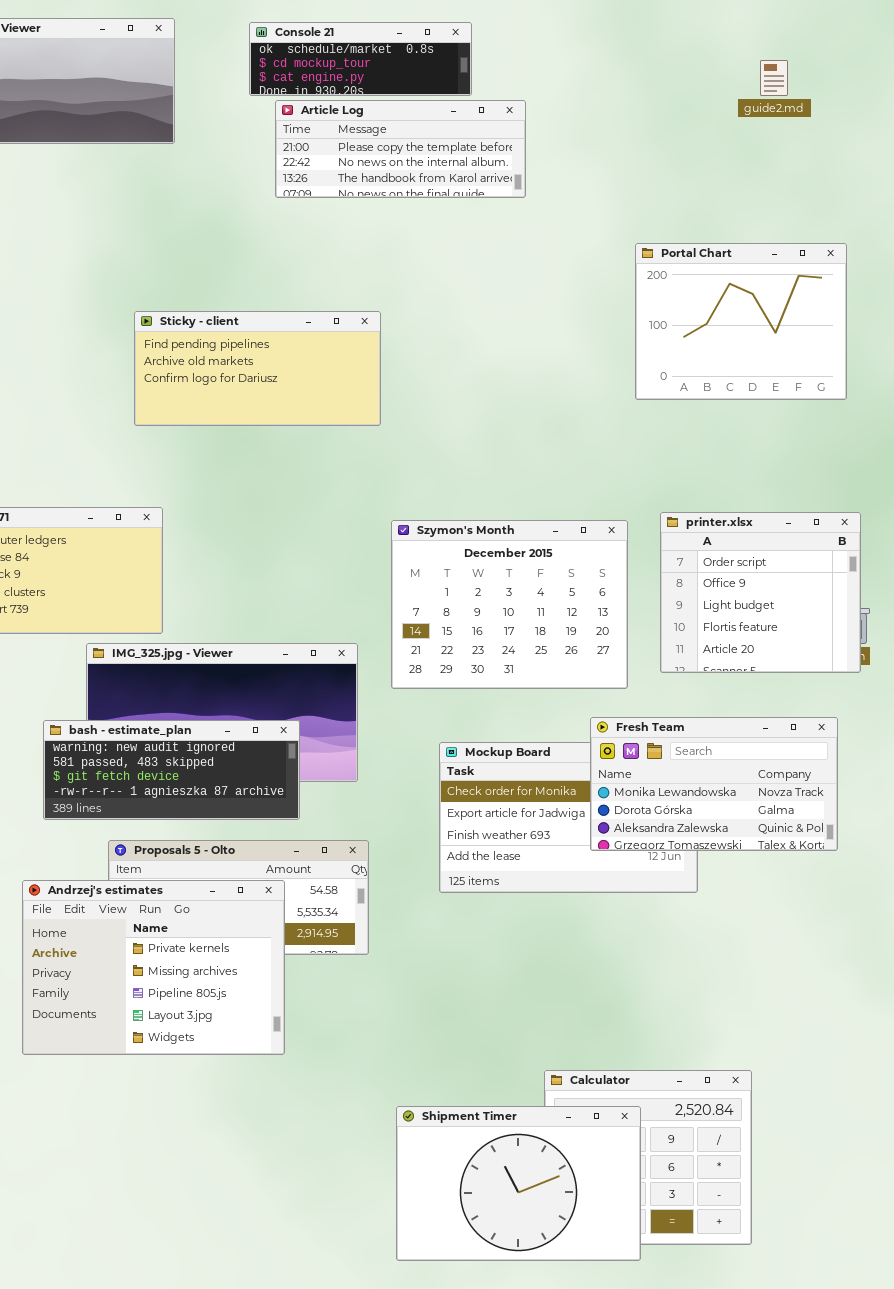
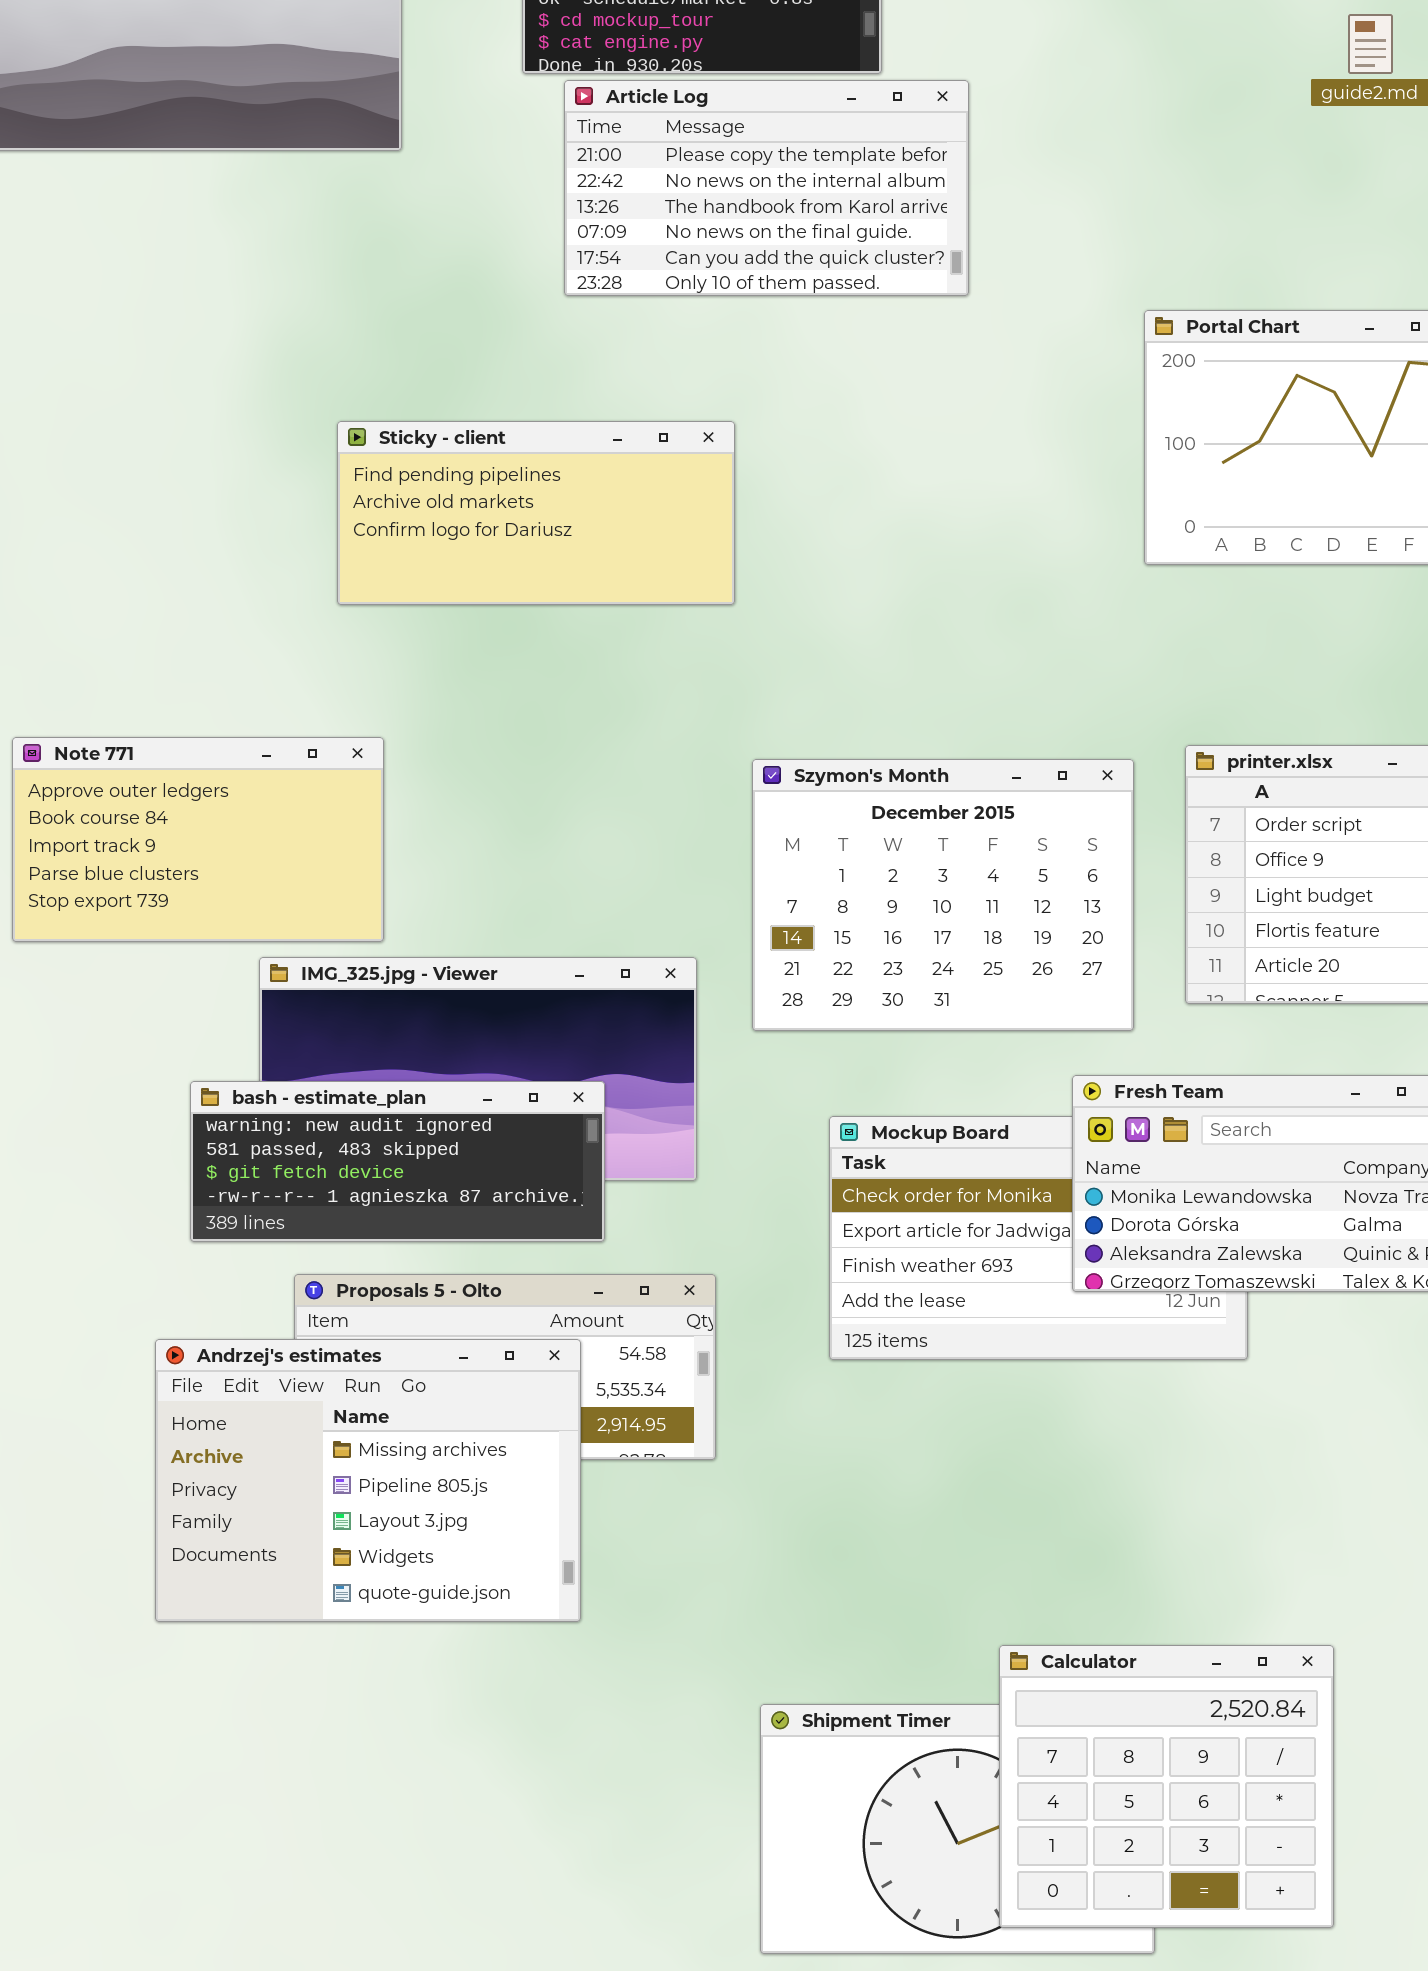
Article Log: [275,100,526,198] -> [564,80,969,296], resized
Andrzej's estimates: [22,880,285,1055] -> [155,1339,581,1622], scrolled down 1 row
Calculator: [544,1070,752,1245] -> [999,1645,1334,1928], raised

